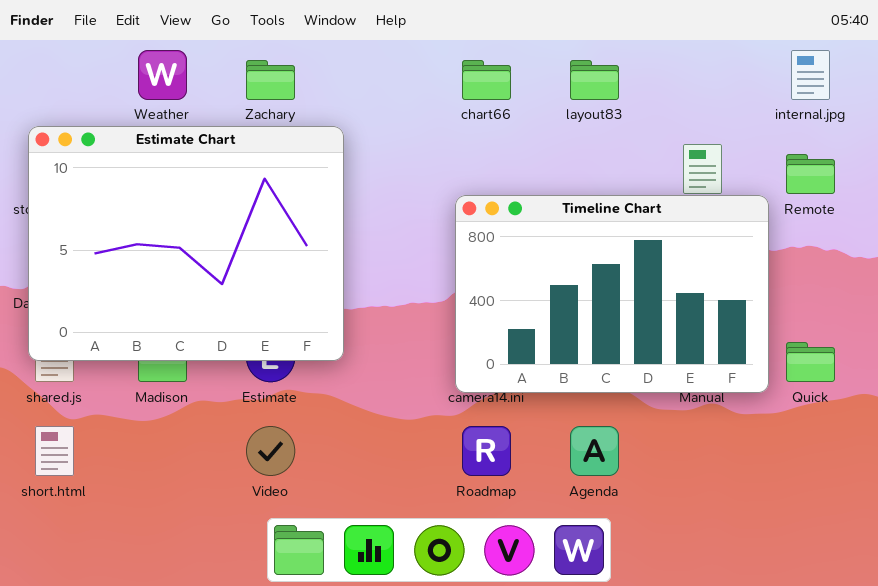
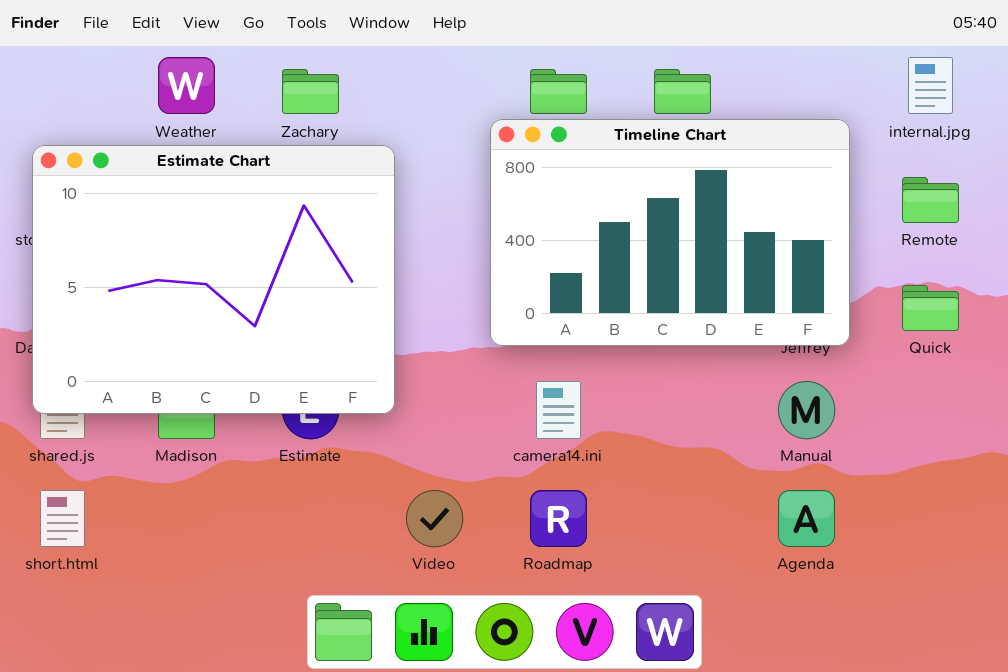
Timeline Chart: [455,195,769,393] -> [490,119,850,346], moved
Quick: [786,342,835,382] -> [902,285,959,331], moved
Video: [246,426,295,476] -> [406,490,463,547], moved
Agenda: [570,426,619,476] -> [778,490,835,547], moved

